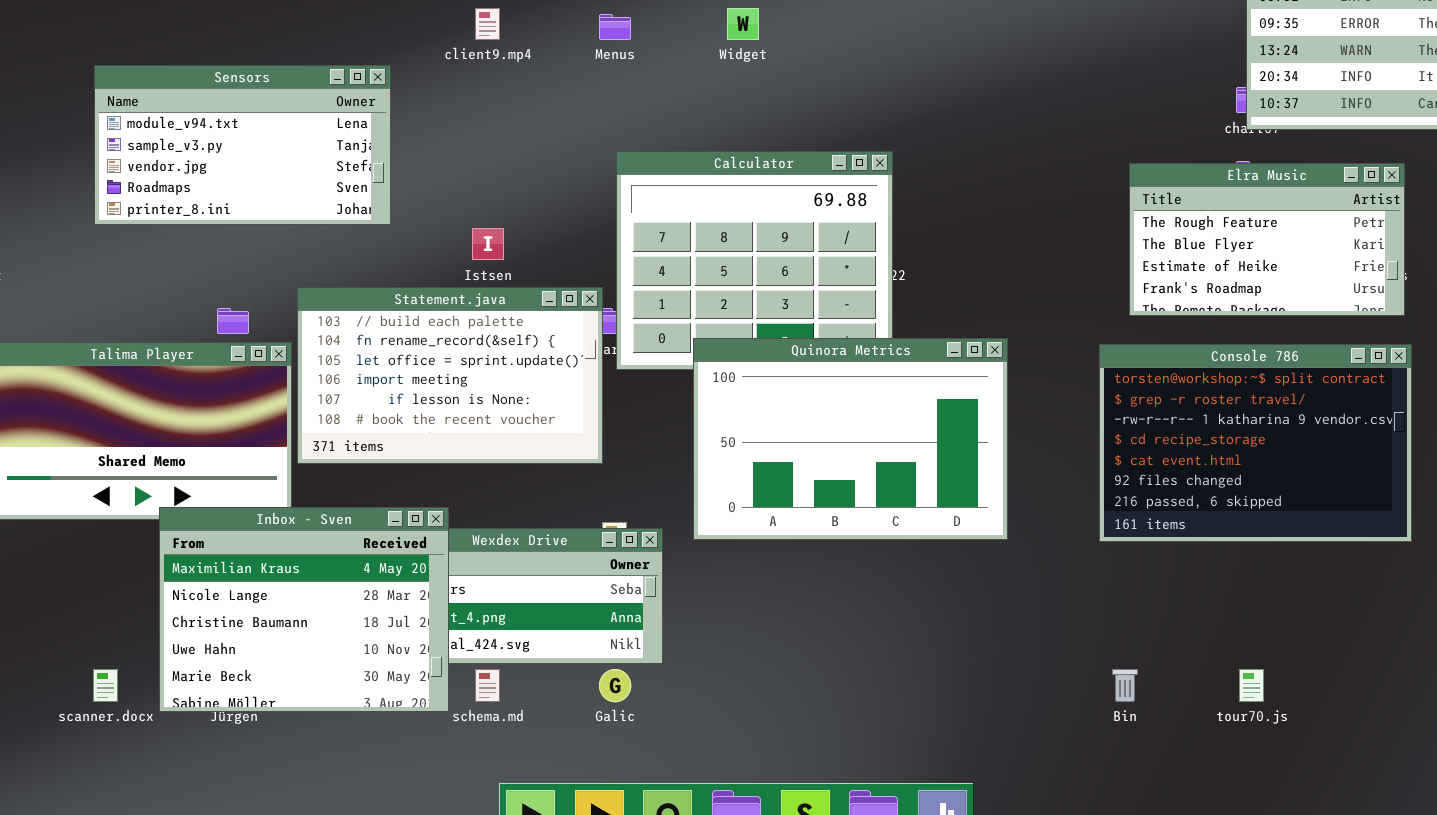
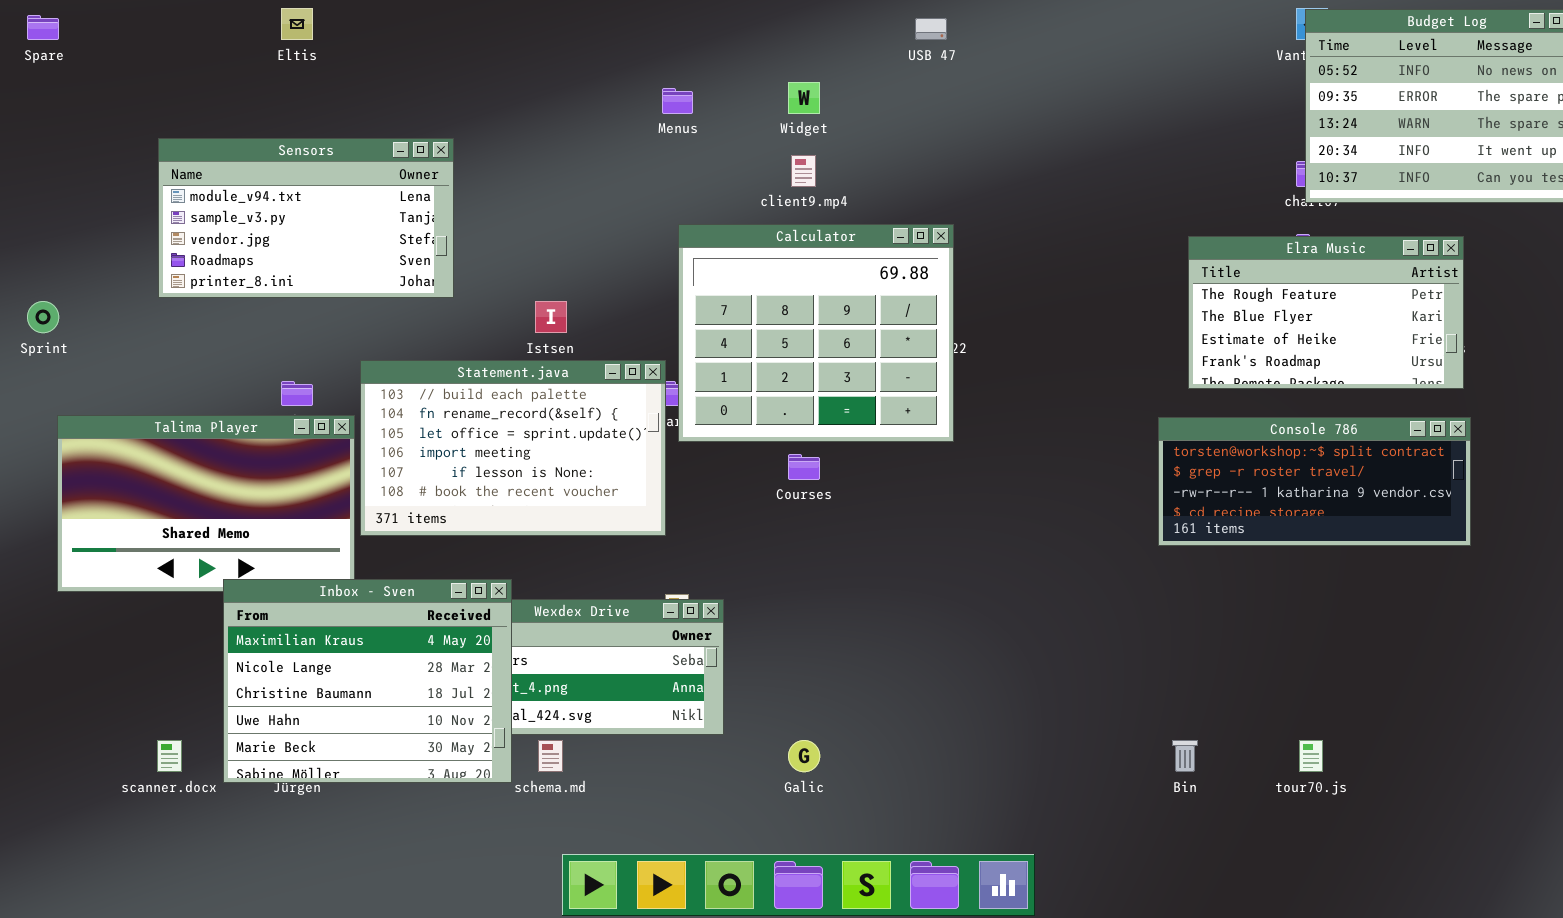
client9.mp4: [475,8,500,40] -> [791,155,816,187], moved
Quinora Metrics: [693,338,1008,540] -> none, closed
Console 786: [1099,344,1412,542] -> [1158,417,1471,546], resized
Galic: [599,669,631,702] -> [788,740,820,772], moved

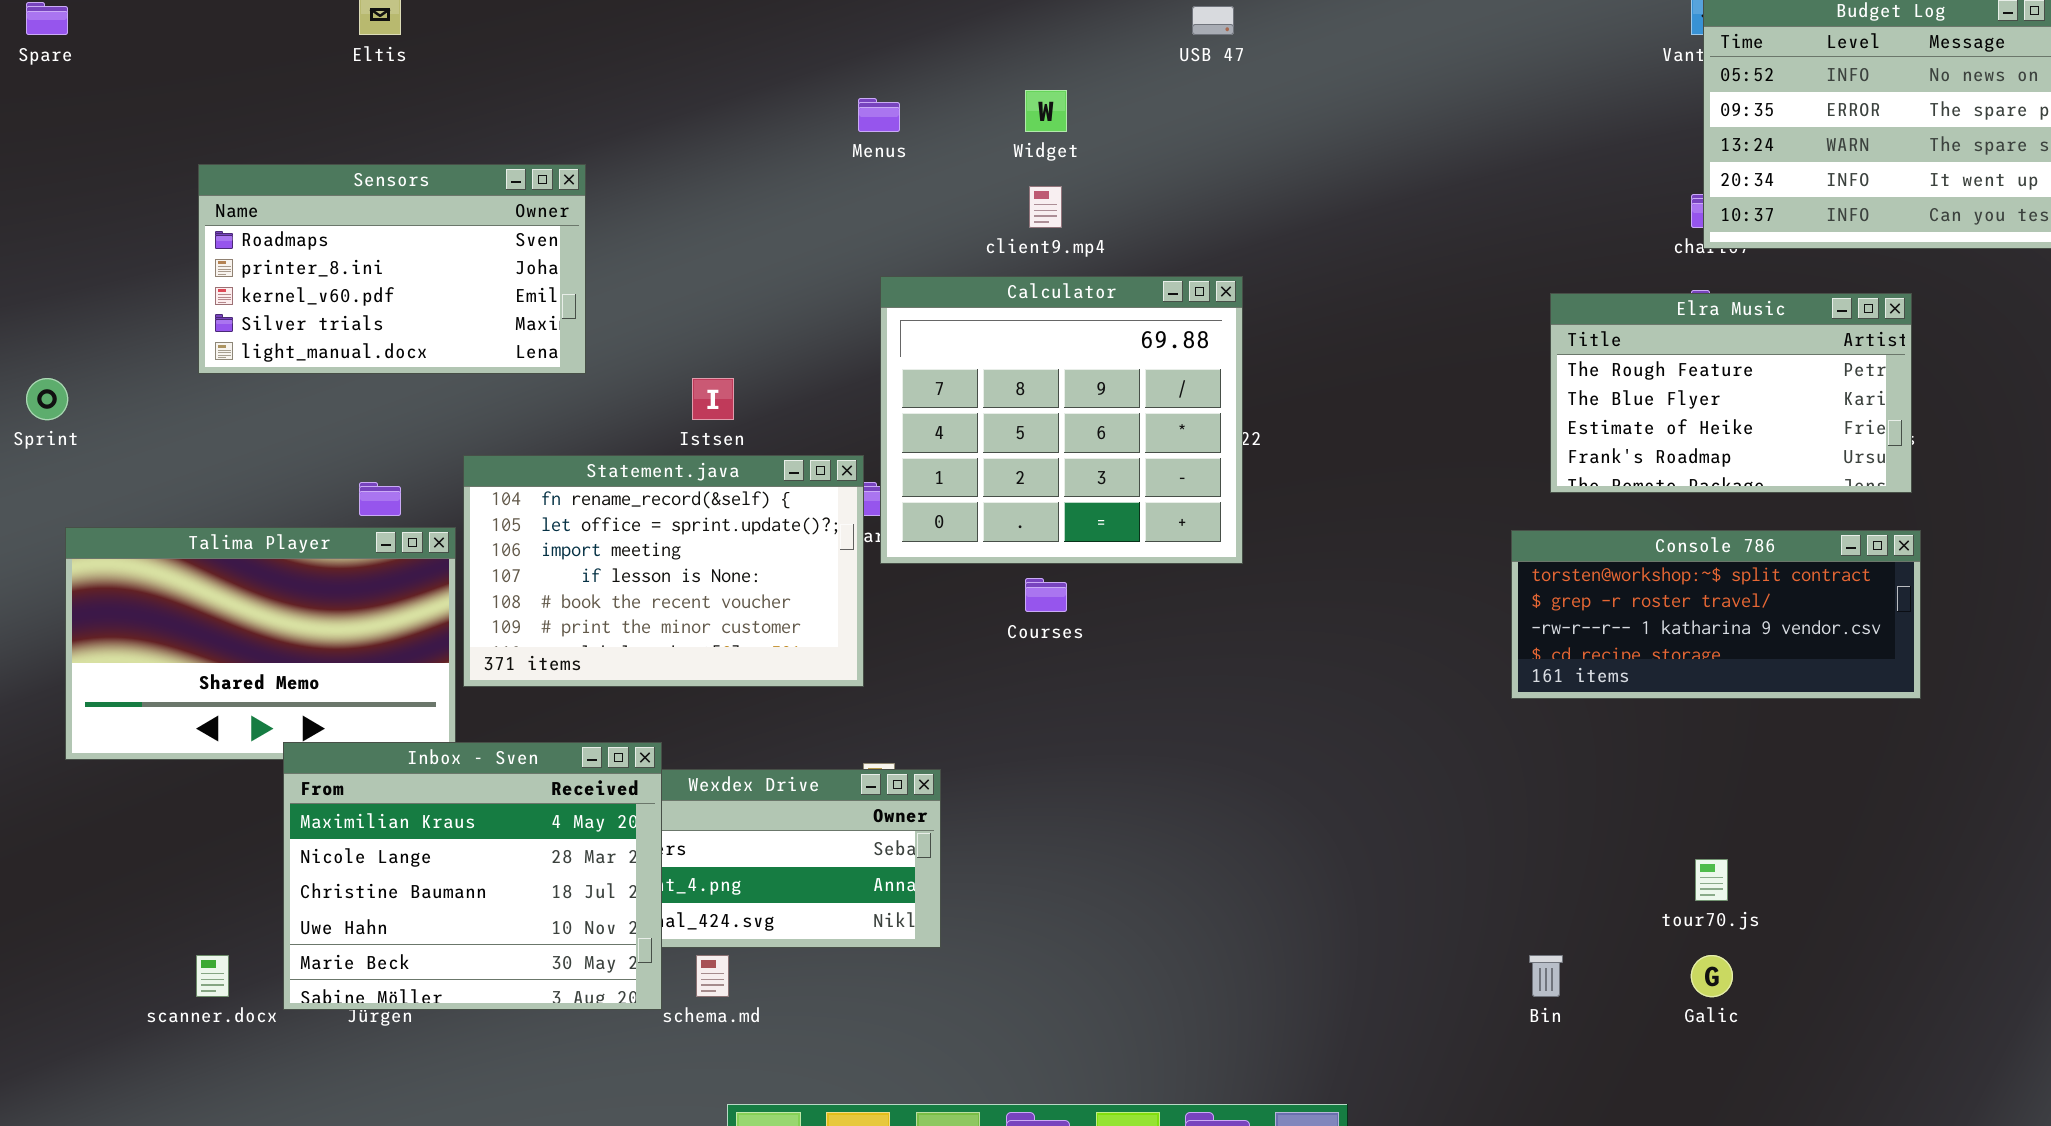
Sensors: [158,138,454,298] -> [198,164,586,374], scrolled down 3 rows
Statement.java: [360,360,666,536] -> [463,455,864,687], scrolled down 1 row
Galic: [788,740,820,772] -> [1691,955,1733,997], moved
tour70.js: [1299,740,1323,772] -> [1695,859,1728,901], moved

